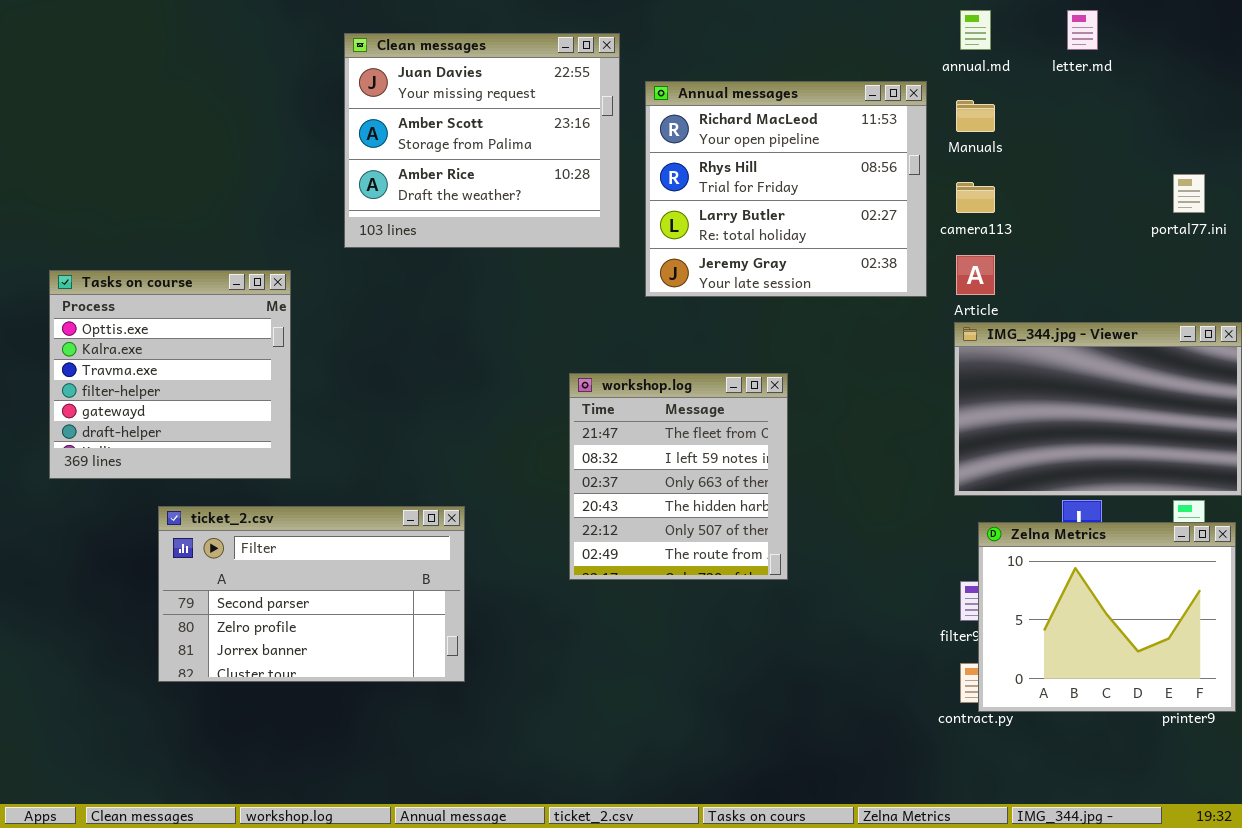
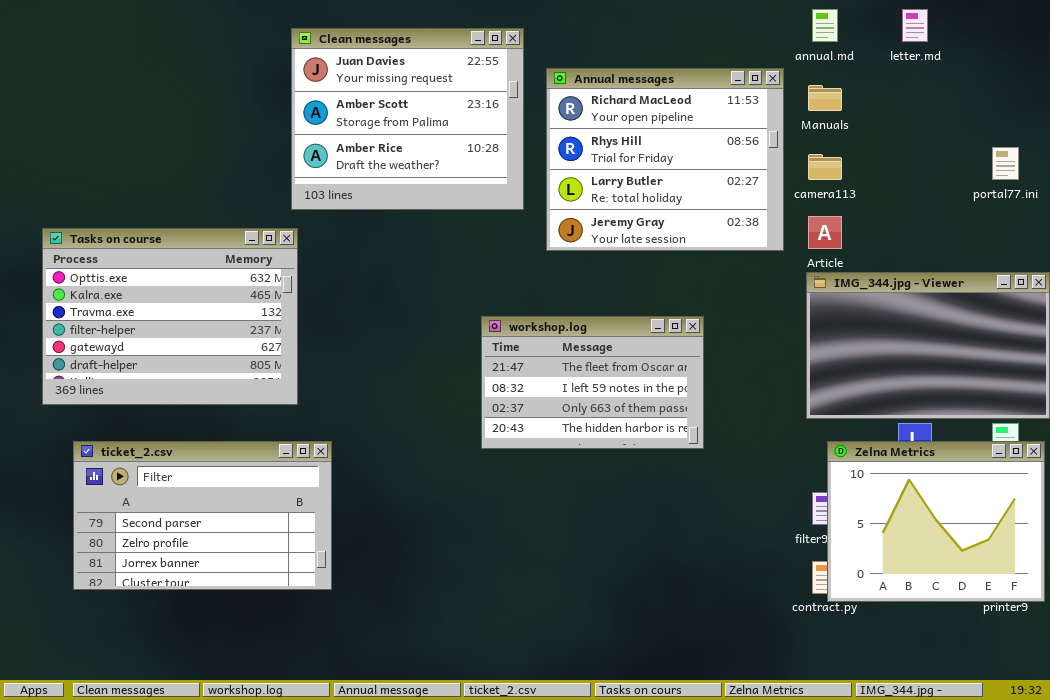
Tasks on course: [49,270,291,479] -> [42,228,298,405], resized
workshop.log: [569,373,788,580] -> [481,316,704,449], resized
ticket_2.csv: [158,506,465,682] -> [73,441,332,590], moved

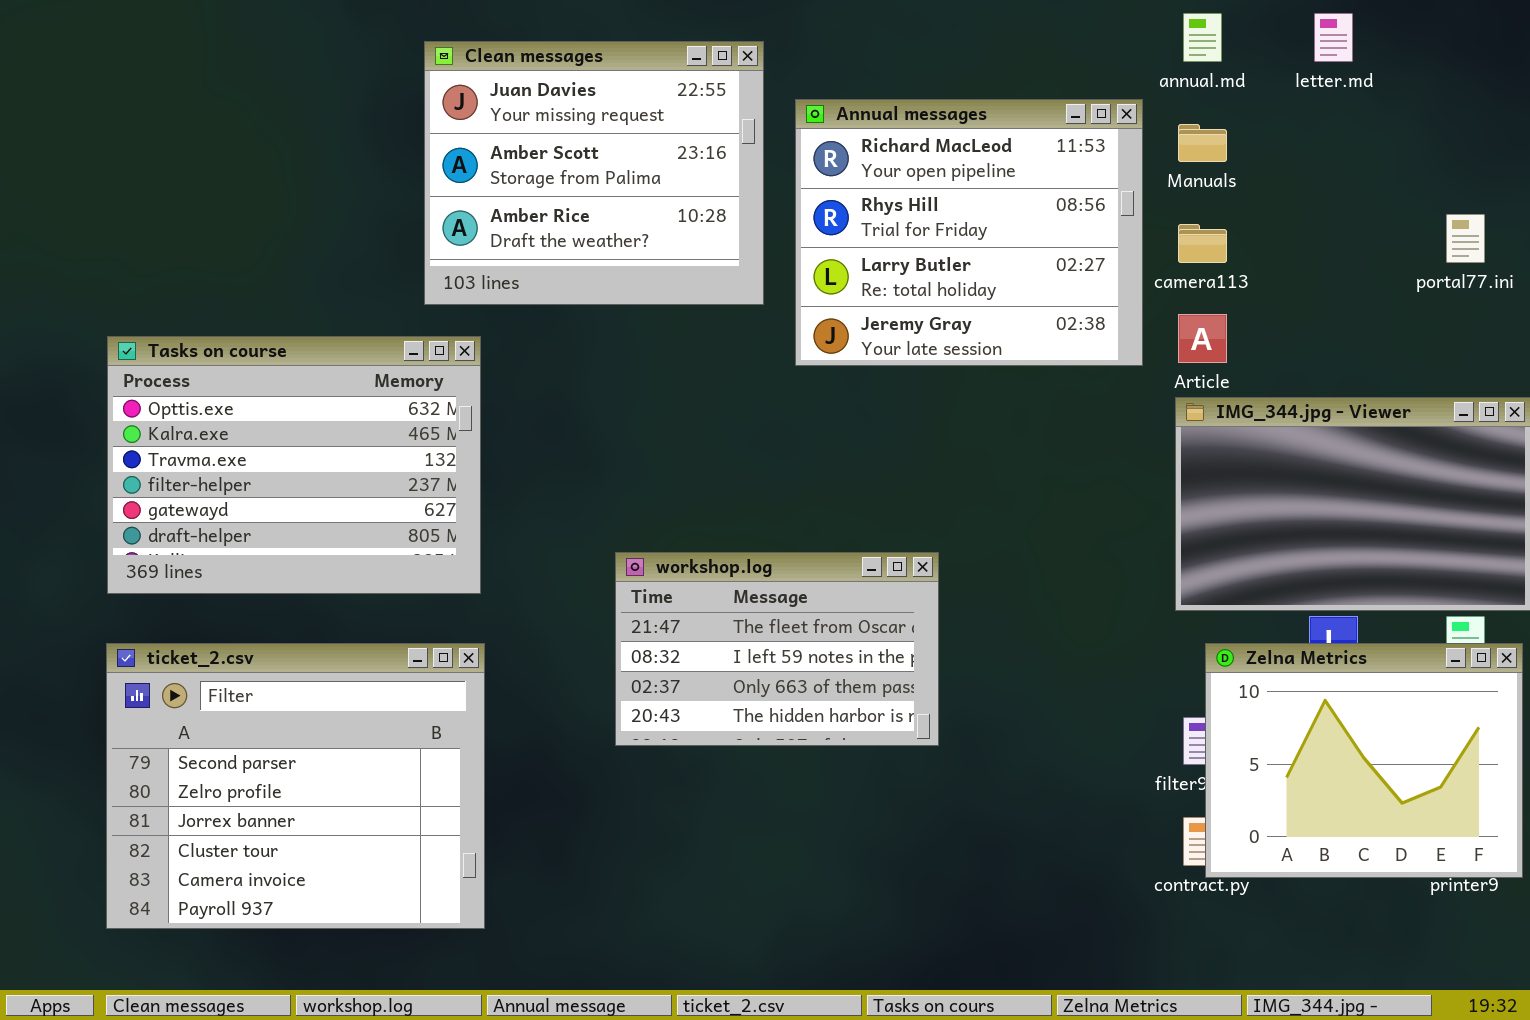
Tasks on course: [42,228,298,405] -> [107,336,481,594], moved
workshop.log: [481,316,704,449] -> [615,552,939,746], moved
ticket_2.csv: [73,441,332,590] -> [106,643,485,929], resized

